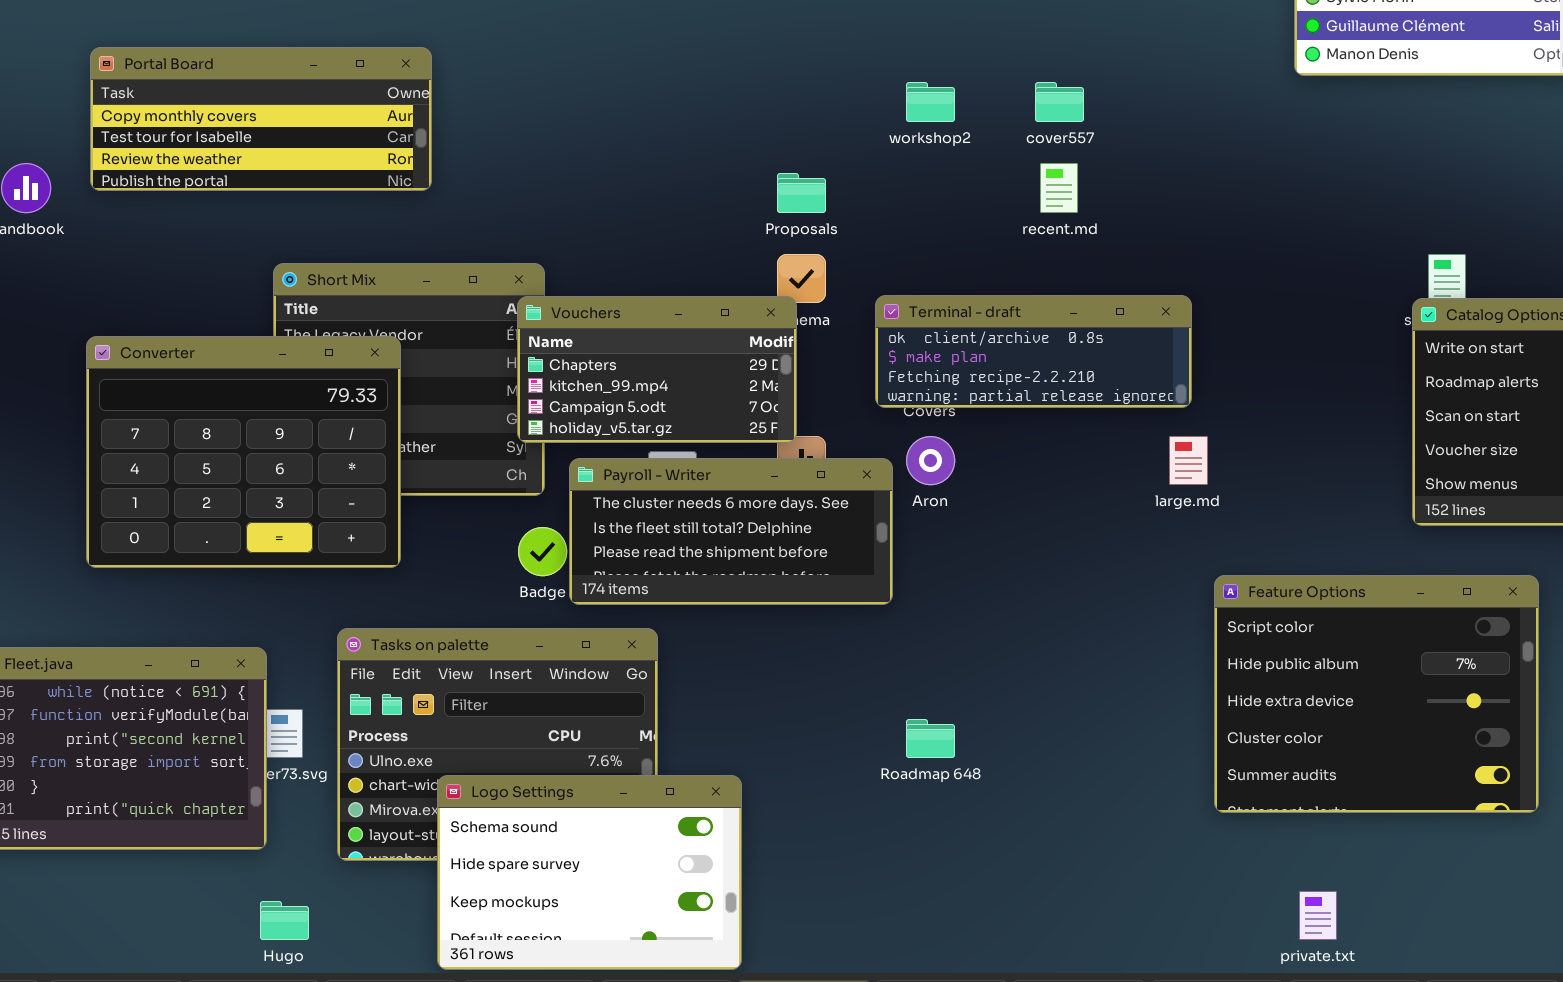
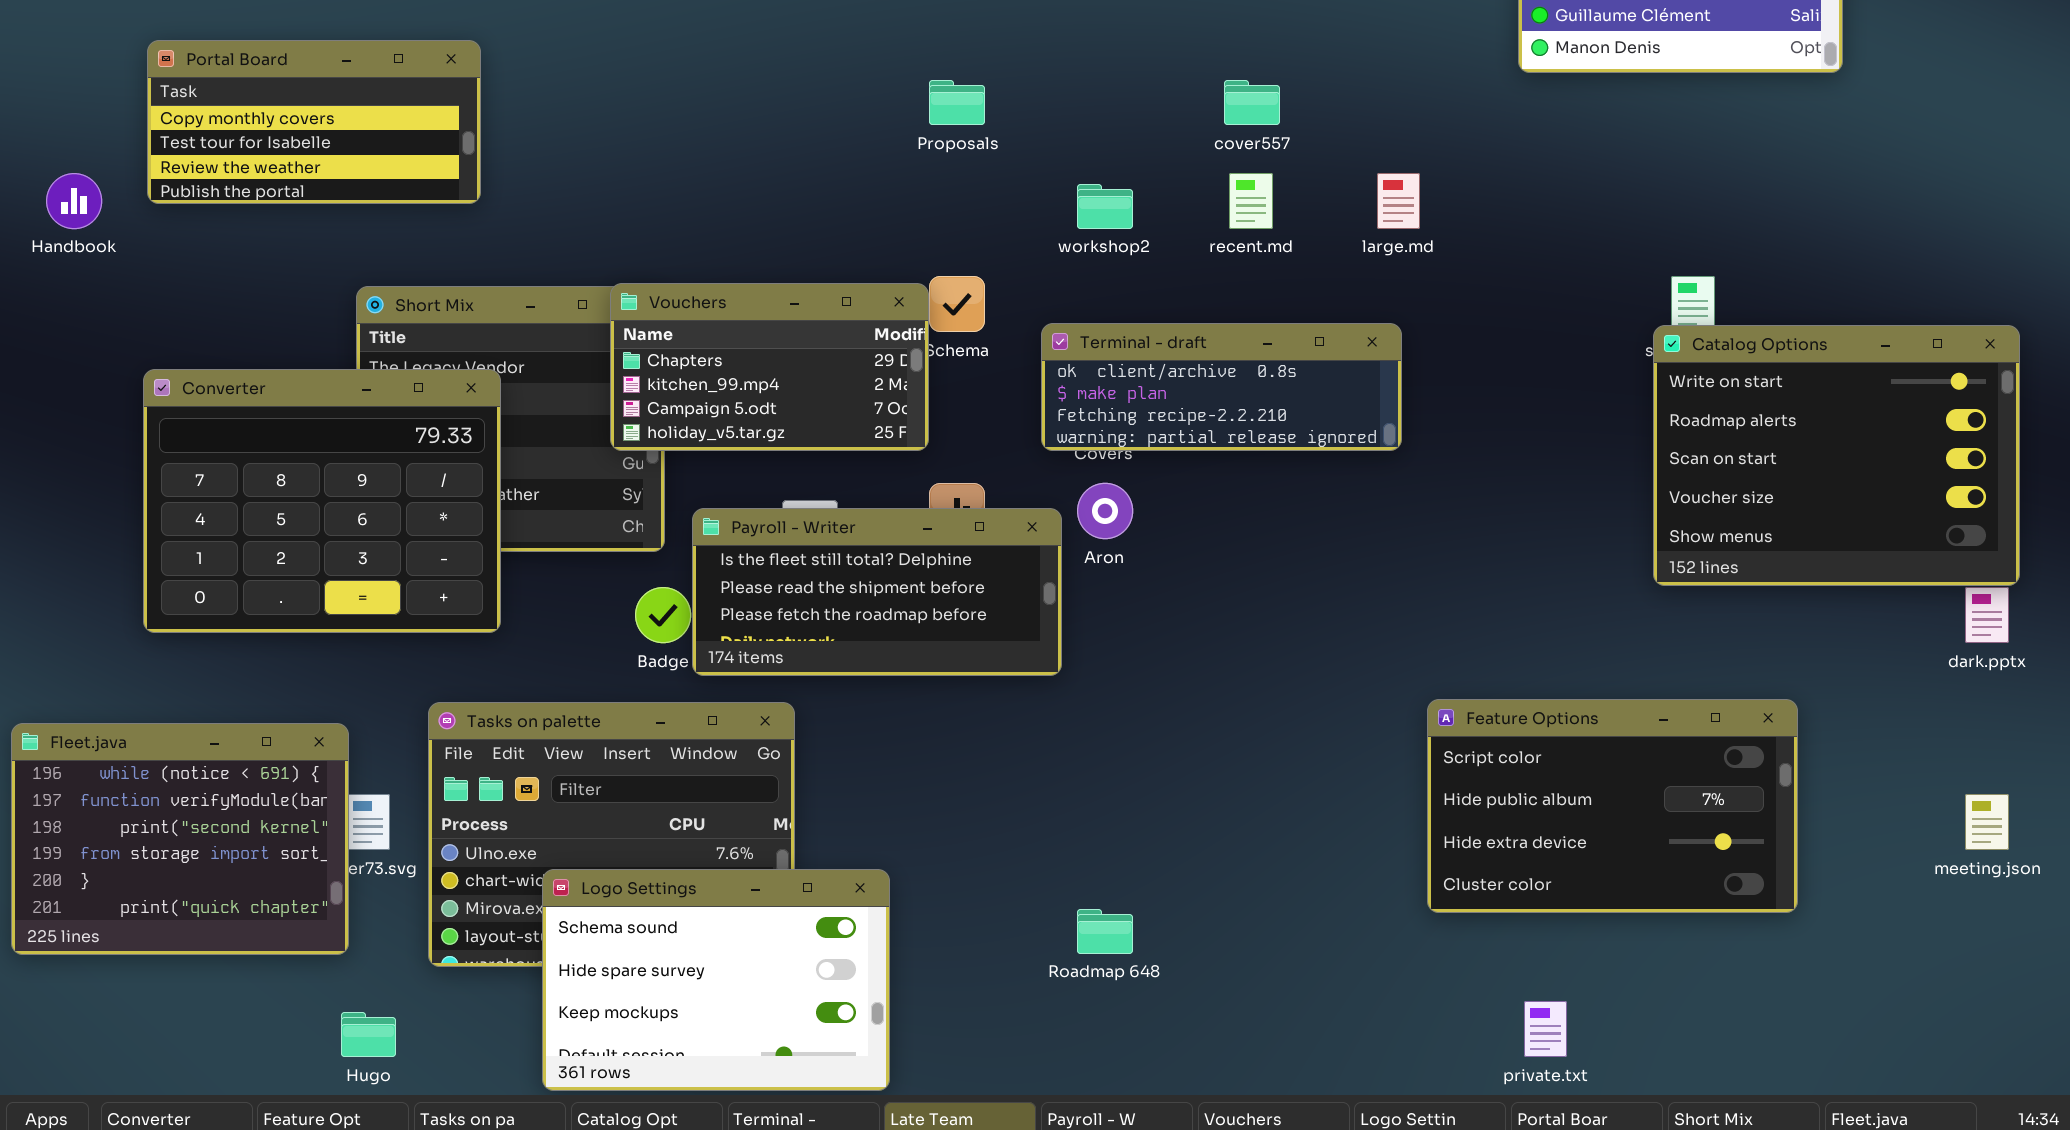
Portal Board: [90,47,432,191] -> [147,40,481,204], resized
workshop2: [906,82,955,122] -> [1077,184,1133,229], moved
Proposals: [777,173,826,213] -> [929,80,985,125], moved
Vouchers: [517,296,797,443] -> [610,283,929,451], moved
large.md: [1169,436,1208,485] -> [1377,173,1420,229], moved
Payroll - Writer: [569,458,893,605] -> [692,508,1062,676], scrolled down 1 row
Feature Options: [1214,575,1539,813] -> [1427,699,1798,913], resized
Roadmap 648: [906,719,955,758] -> [1077,909,1133,954], moved

